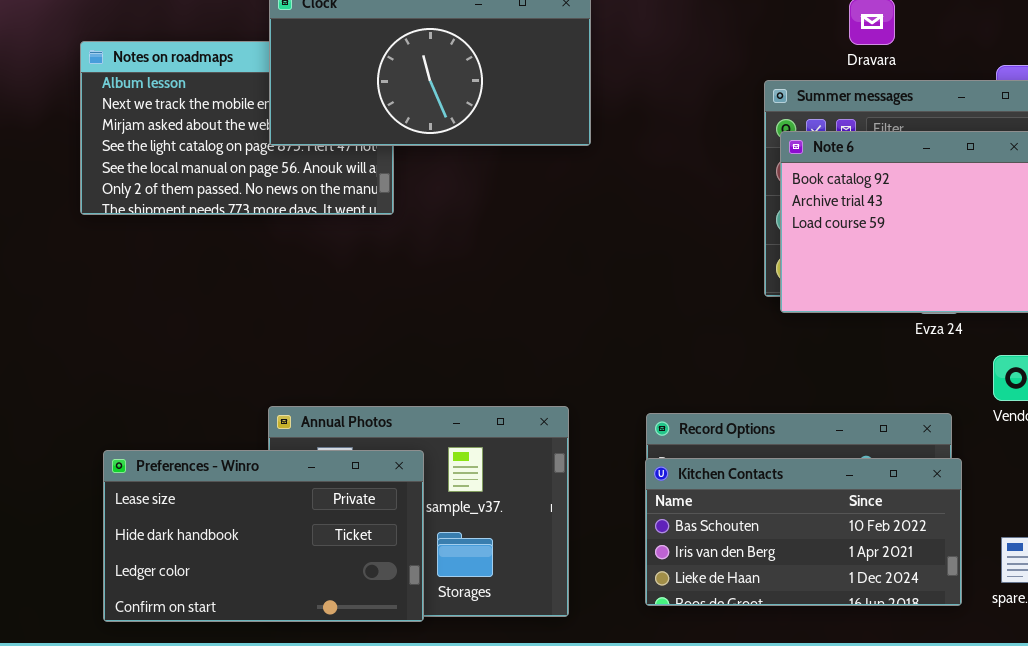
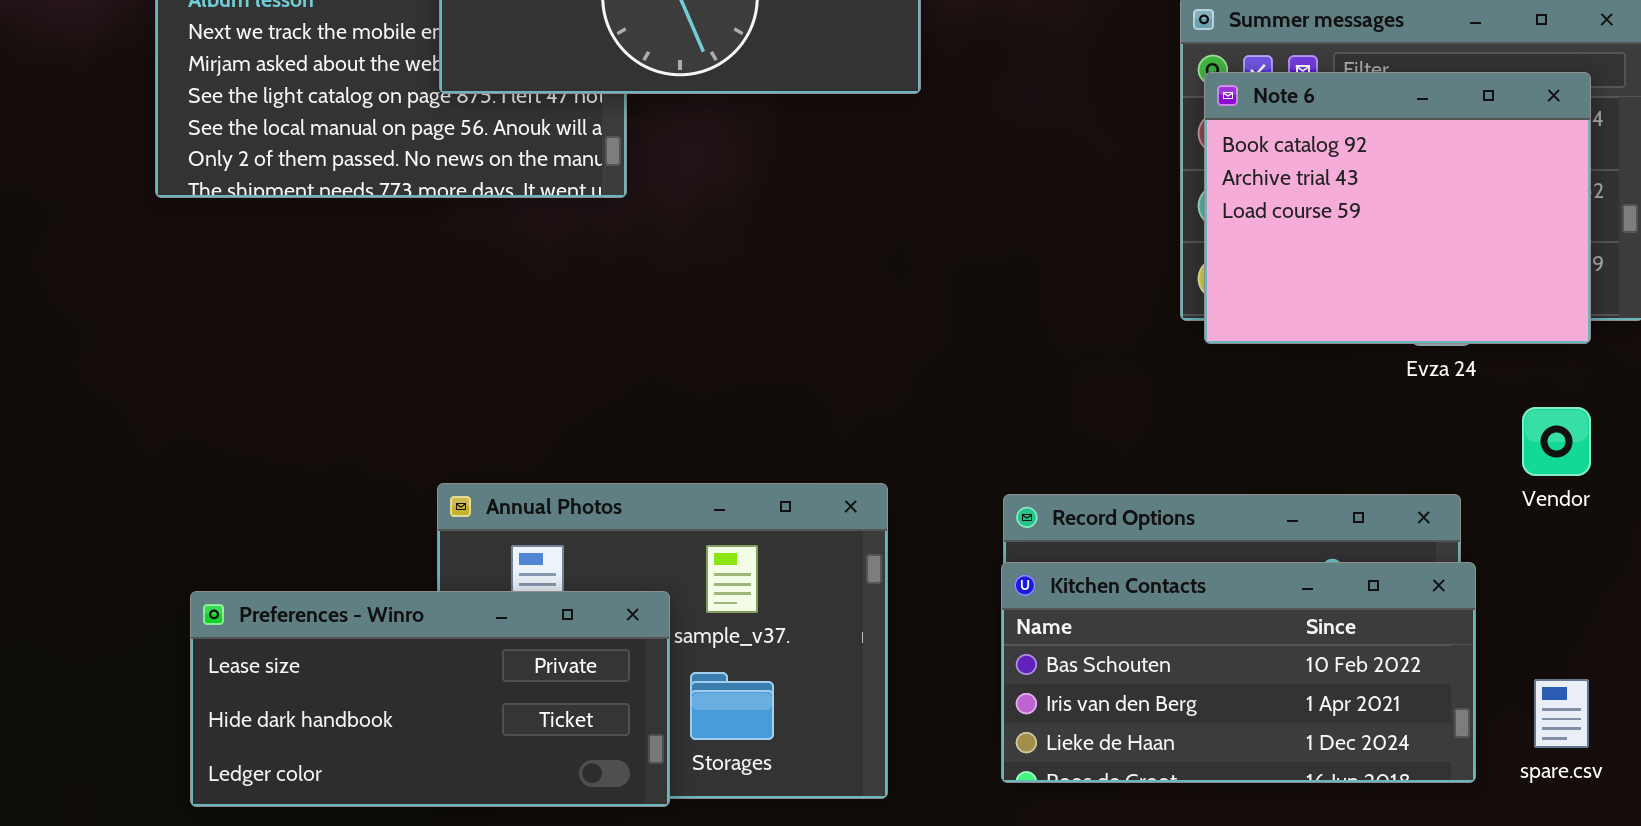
Preferences - Winro: [103,450,424,622] -> [190,591,670,807], resized

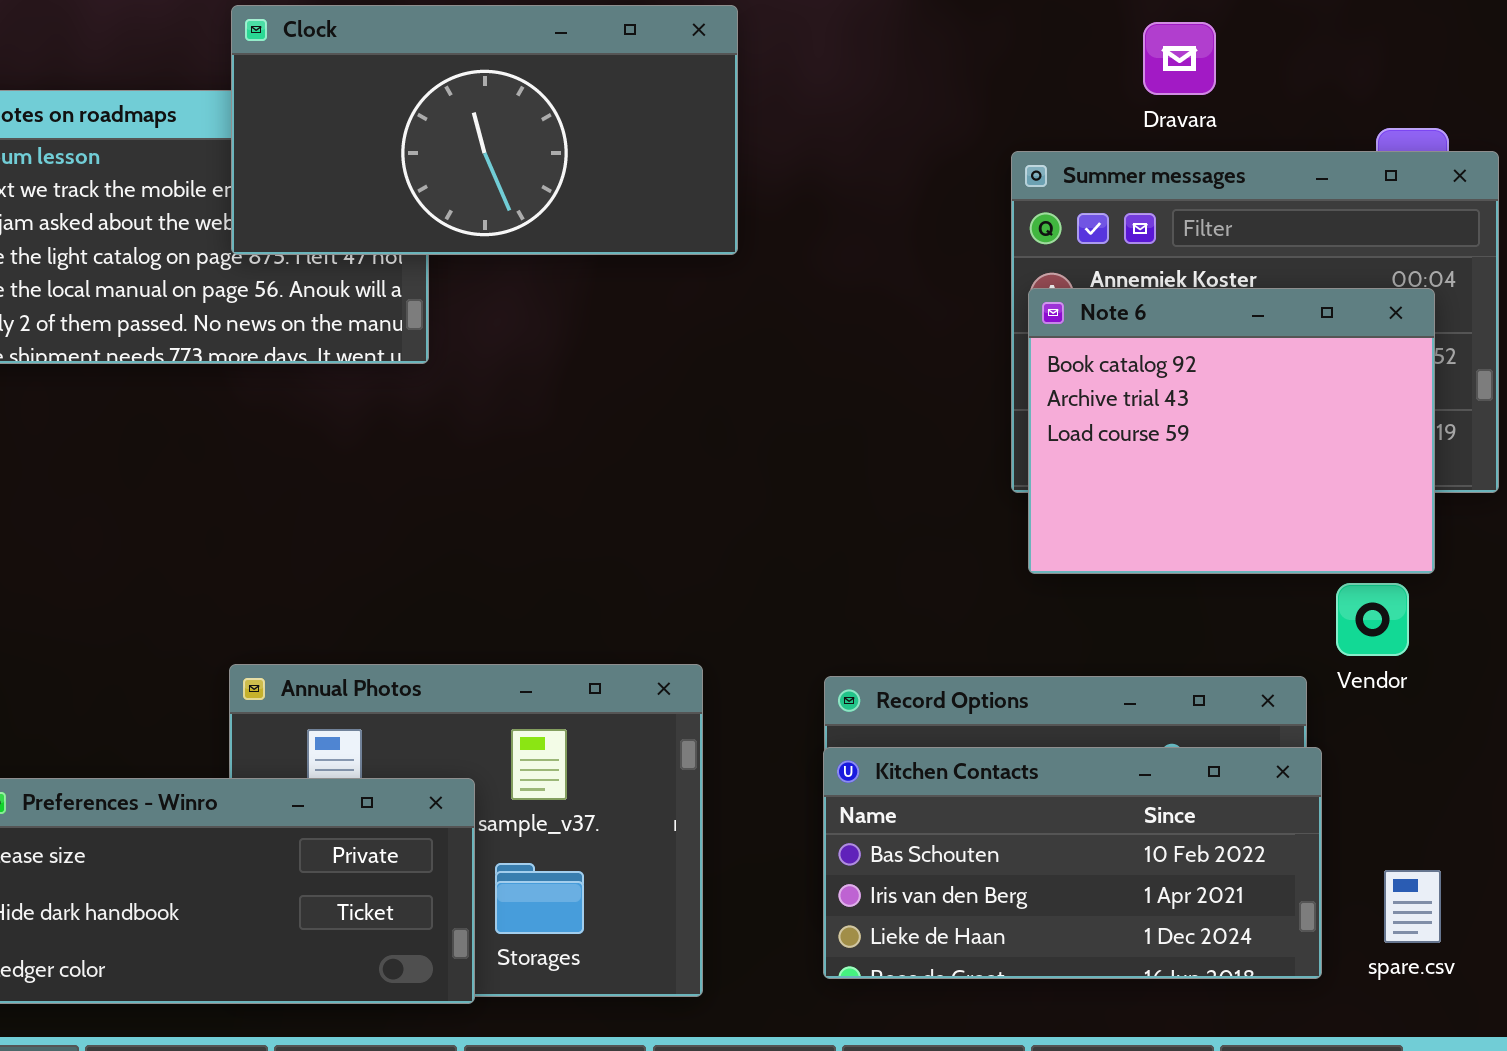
Note 6: [1204,72,1591,344] -> [1028,288,1435,574], moved
Vendor: [1522,407,1591,476] -> [1336,583,1409,656], moved

